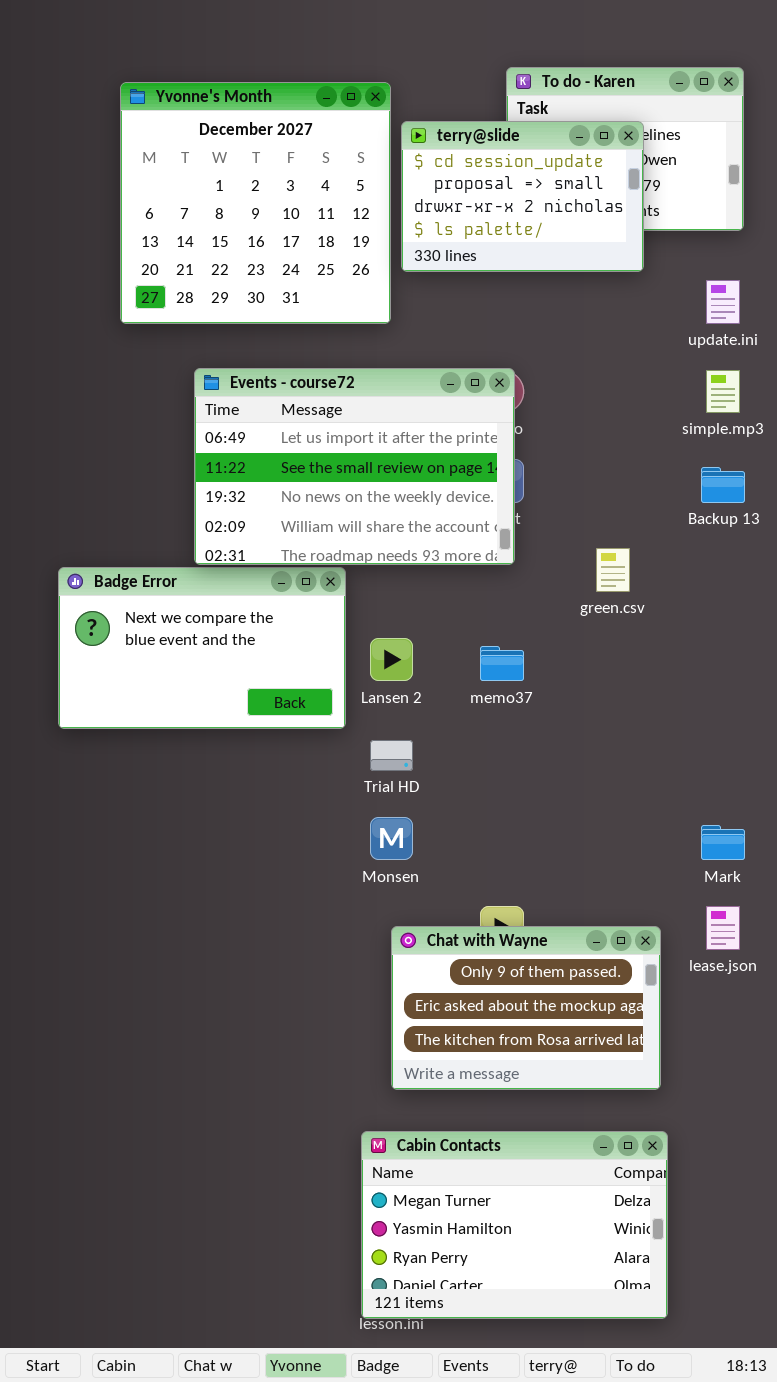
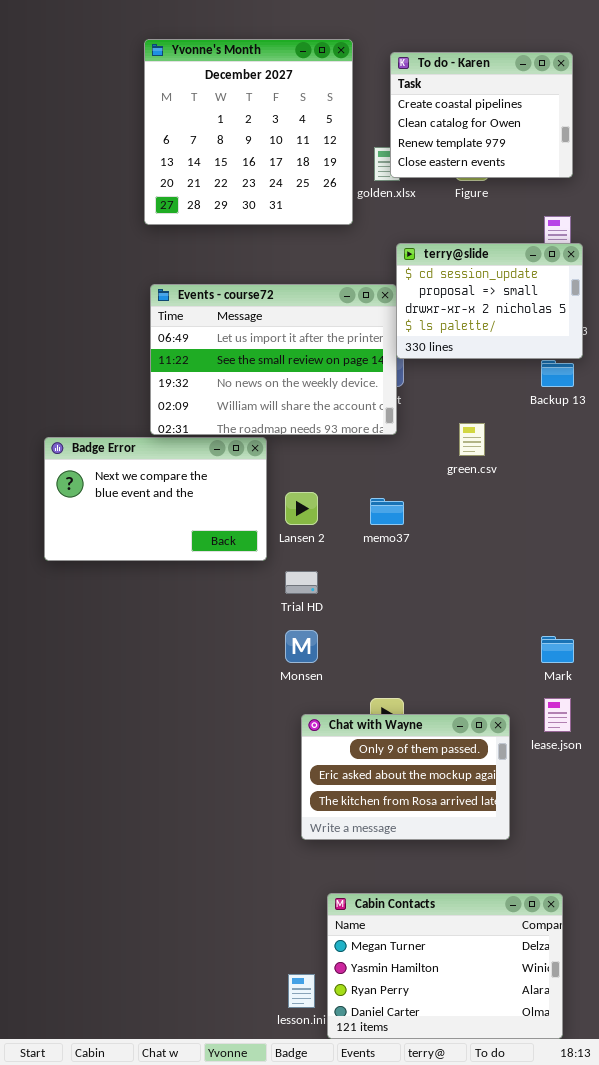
Yvonne's Month: [120,82,391,324] -> [144,39,353,225], moved
terry@slide: [401,121,644,272] -> [396,243,583,359], moved
Cabin Contacts: [361,1131,668,1319] -> [327,893,563,1039], moved

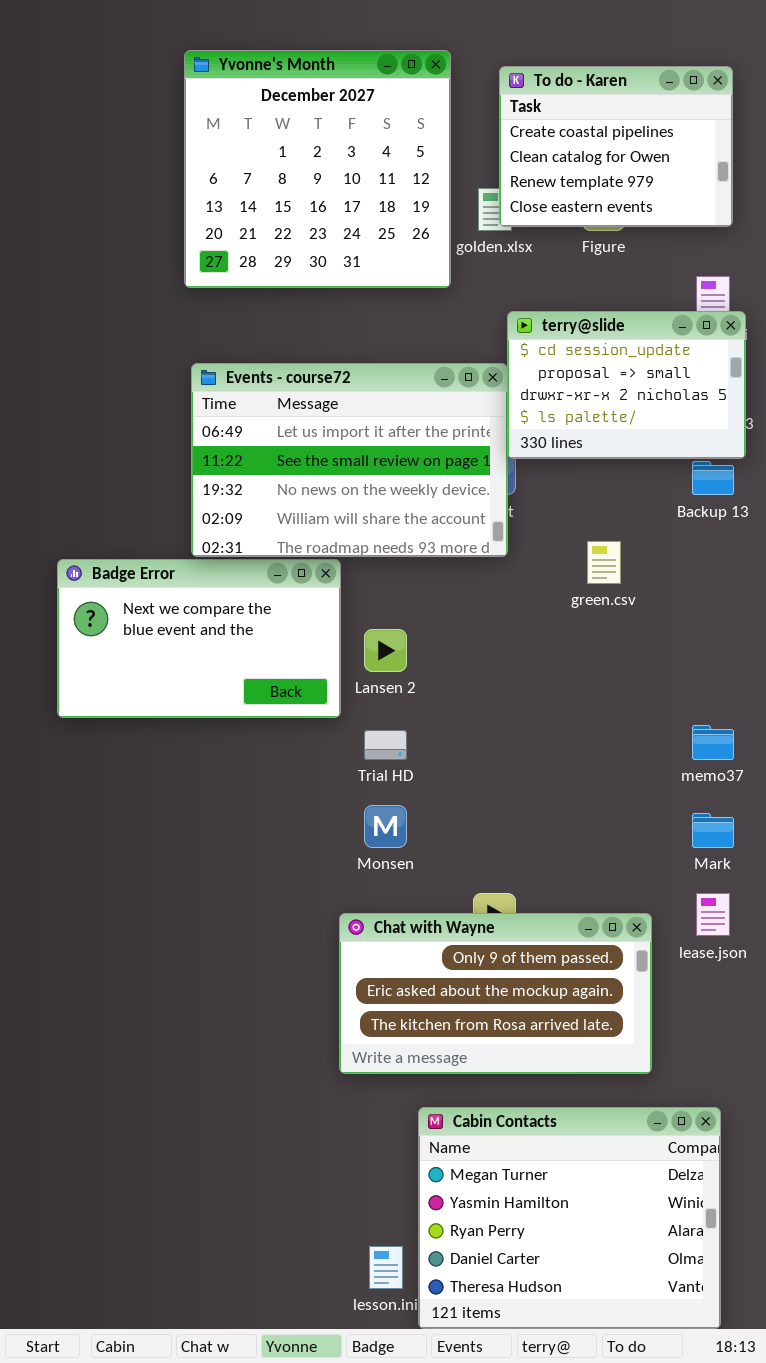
memo37: [370,498,404,525] -> [692,725,734,760], moved
Chat with Wayne: [301,714,510,840] -> [339,913,652,1074], resized
Cabin Contacts: [327,893,563,1039] -> [418,1107,721,1329], resized

